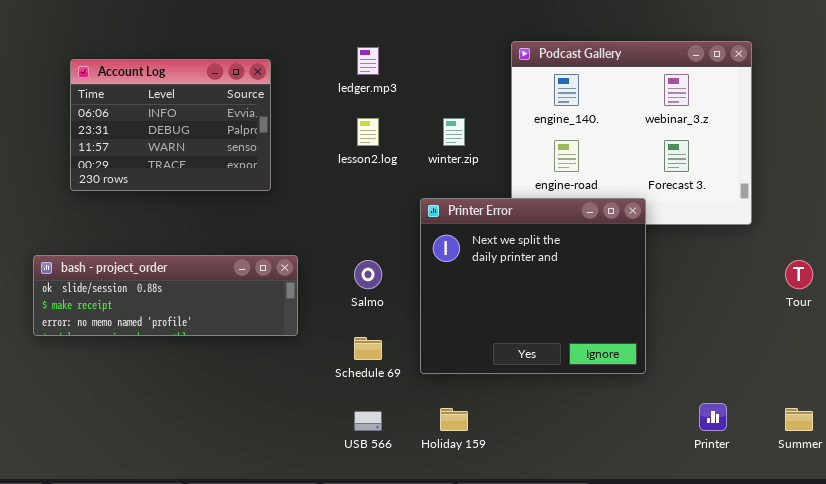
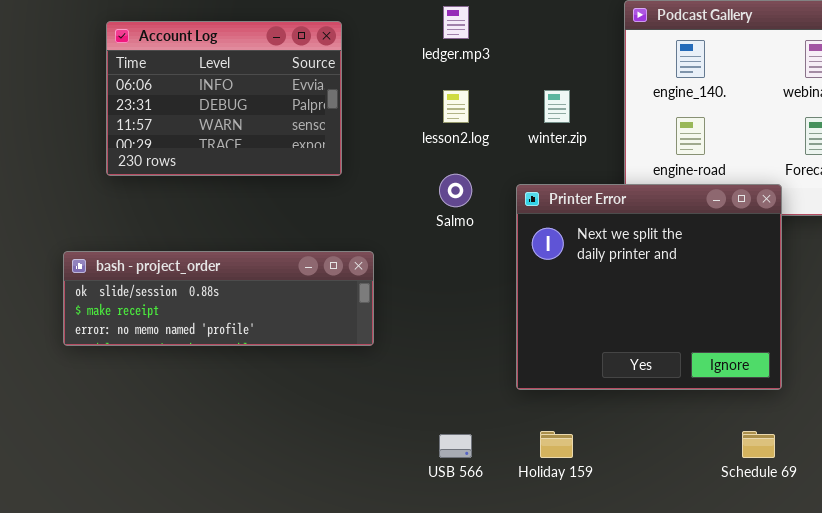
Salmo: [354,260,382,289] -> [439,174,472,207], moved
Schedule 69: [354,337,382,360] -> [742,431,775,458], moved

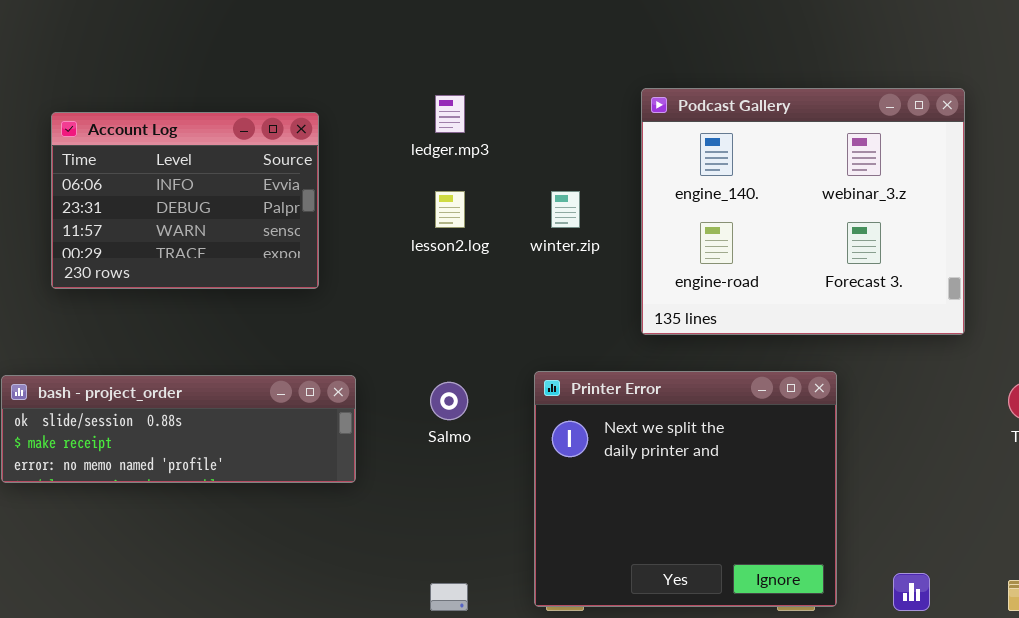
Salmo: [439,174,472,207] -> [430,382,468,420], moved
Printer Error: [516,184,782,390] -> [534,371,837,607], moved

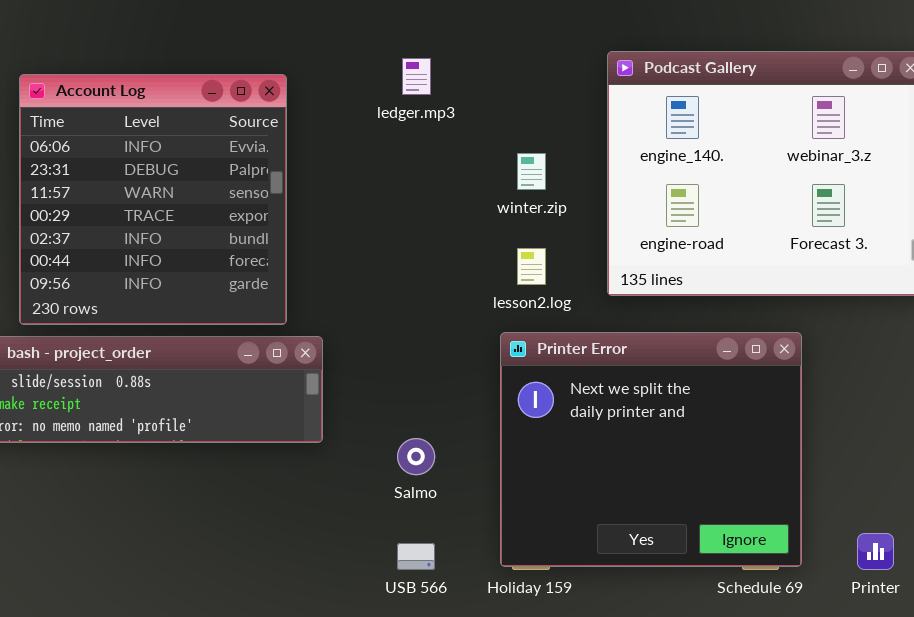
Account Log: [51,112,319,289] -> [19,74,287,325], resized
lesson2.log: [435,191,465,228] -> [517,248,546,285], moved
Salmo: [430,382,468,420] -> [397,438,435,475], moved

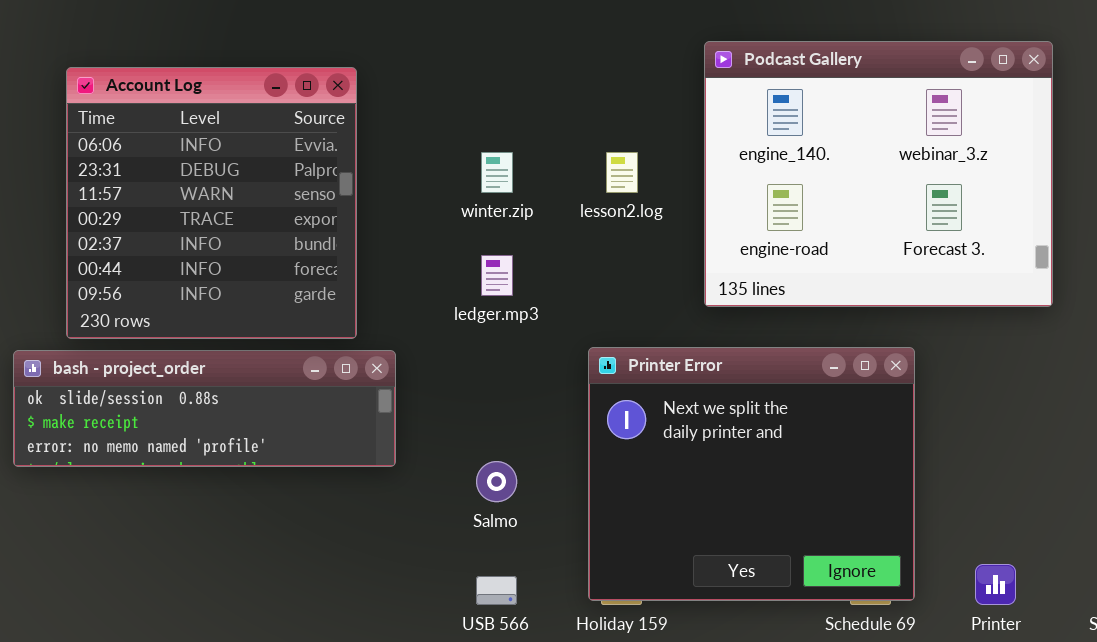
ledger.mp3: [402,58,431,95] -> [481,255,513,296], moved
winter.zip: [517,153,546,190] -> [481,152,513,193], moved
lesson2.log: [517,248,546,285] -> [606,152,638,193], moved

